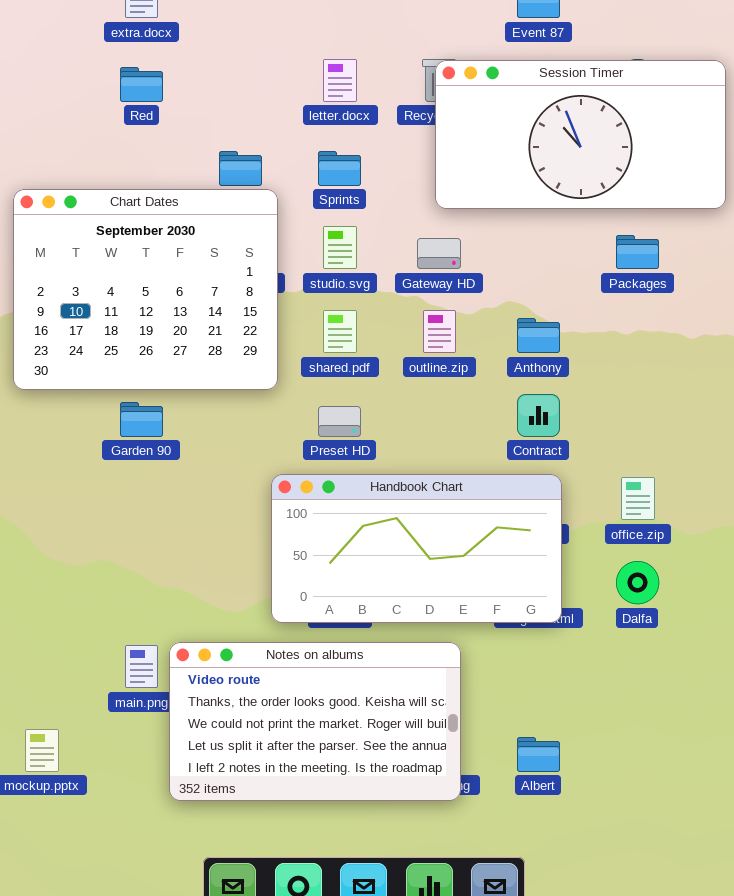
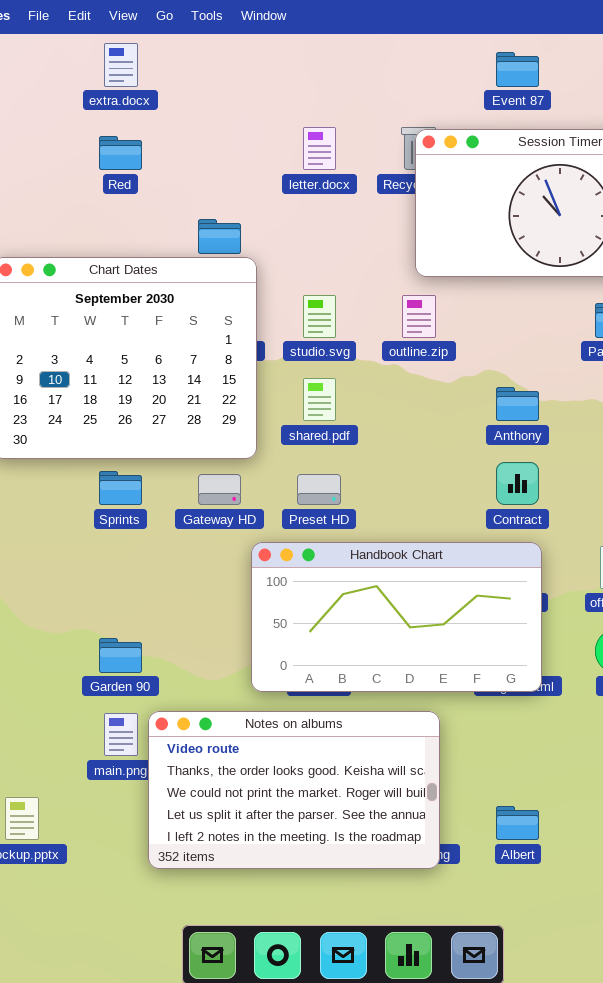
Sprints: [318,151,361,186] -> [99,471,142,505], moved
Gateway HD: [417,238,461,269] -> [198,474,241,505], moved
outline.zip: [423,310,456,353] -> [402,295,436,338], moved
Garden 90: [120,402,163,437] -> [99,638,142,673], moved

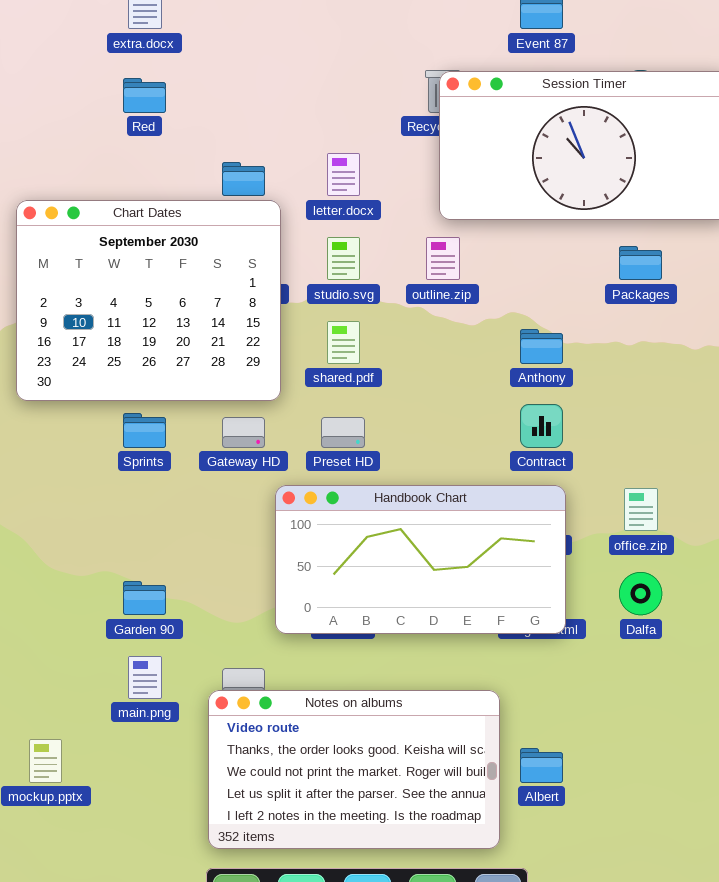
letter.docx: [303,127,336,170] -> [327,153,360,196], moved
Notes on albums: [148,711,440,869] -> [208,690,500,849], moved

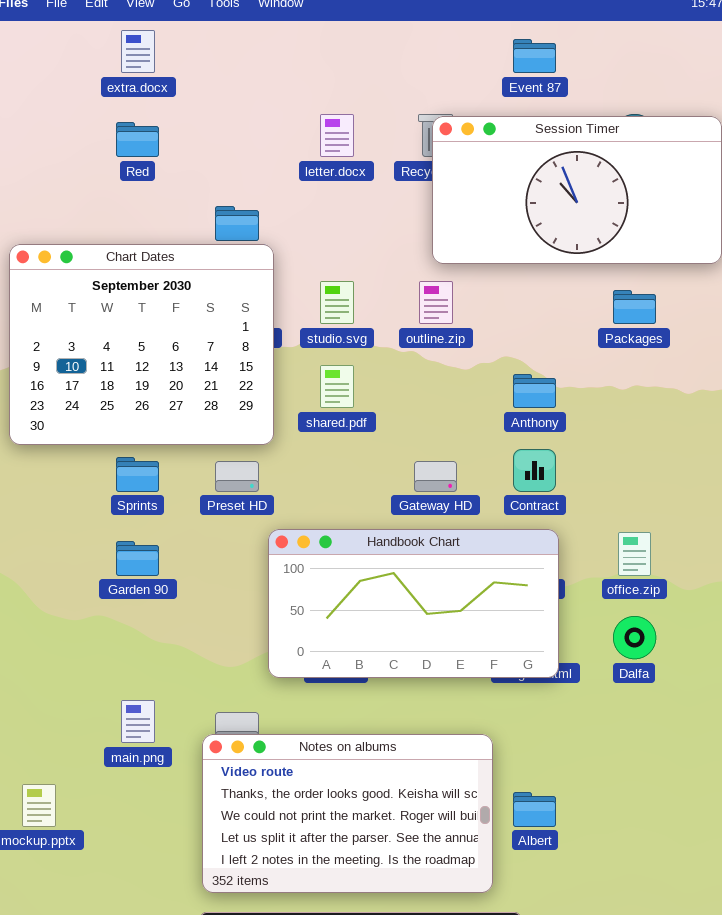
letter.docx: [327,153,360,196] -> [320,114,354,157], moved
Gateway HD: [222,417,265,448] -> [414,461,457,492], moved
Preset HD: [321,417,365,448] -> [215,461,259,492], moved
Garden 90: [123,581,166,615] -> [116,541,159,576], moved

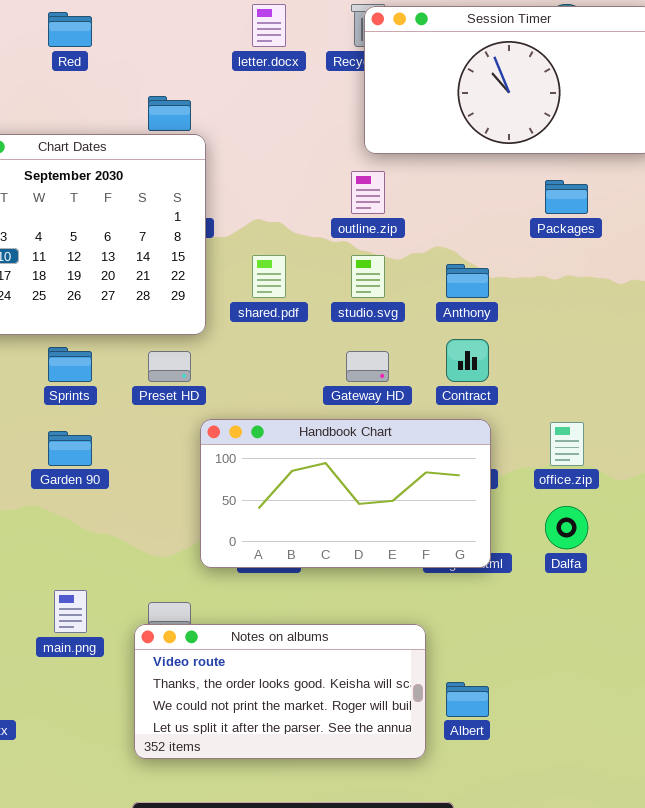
studio.svg: [320,281,354,324] -> [351,255,385,298], moved
Notes on albums: [202,734,493,893] -> [134,624,426,759], resized

